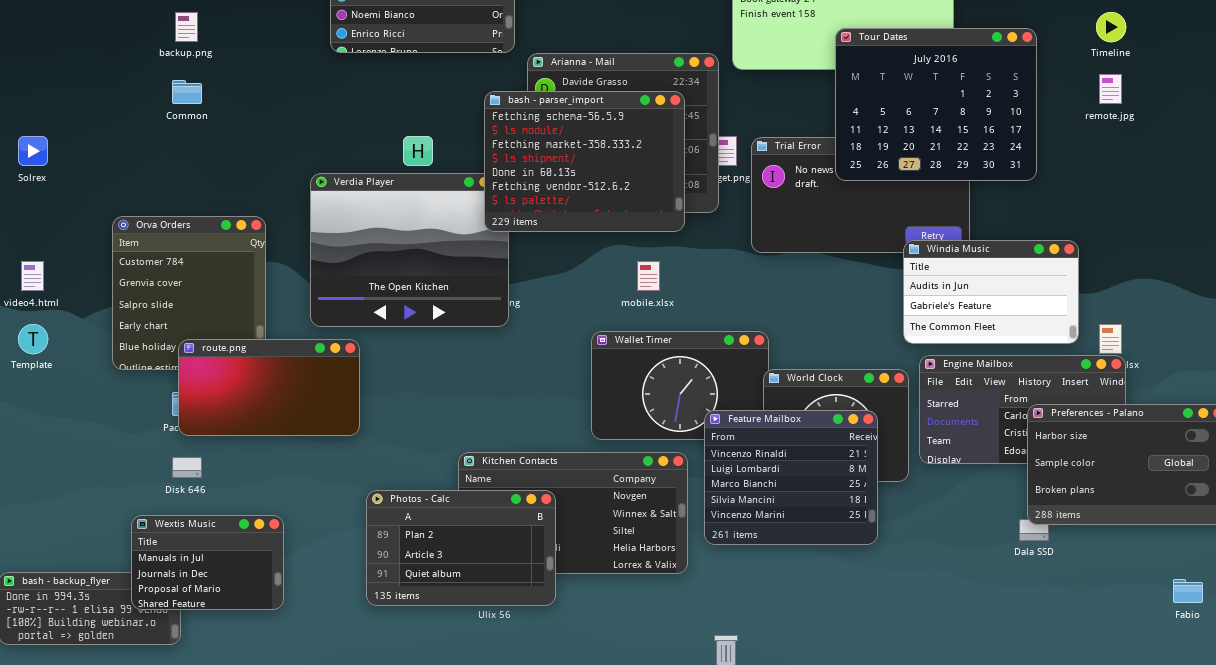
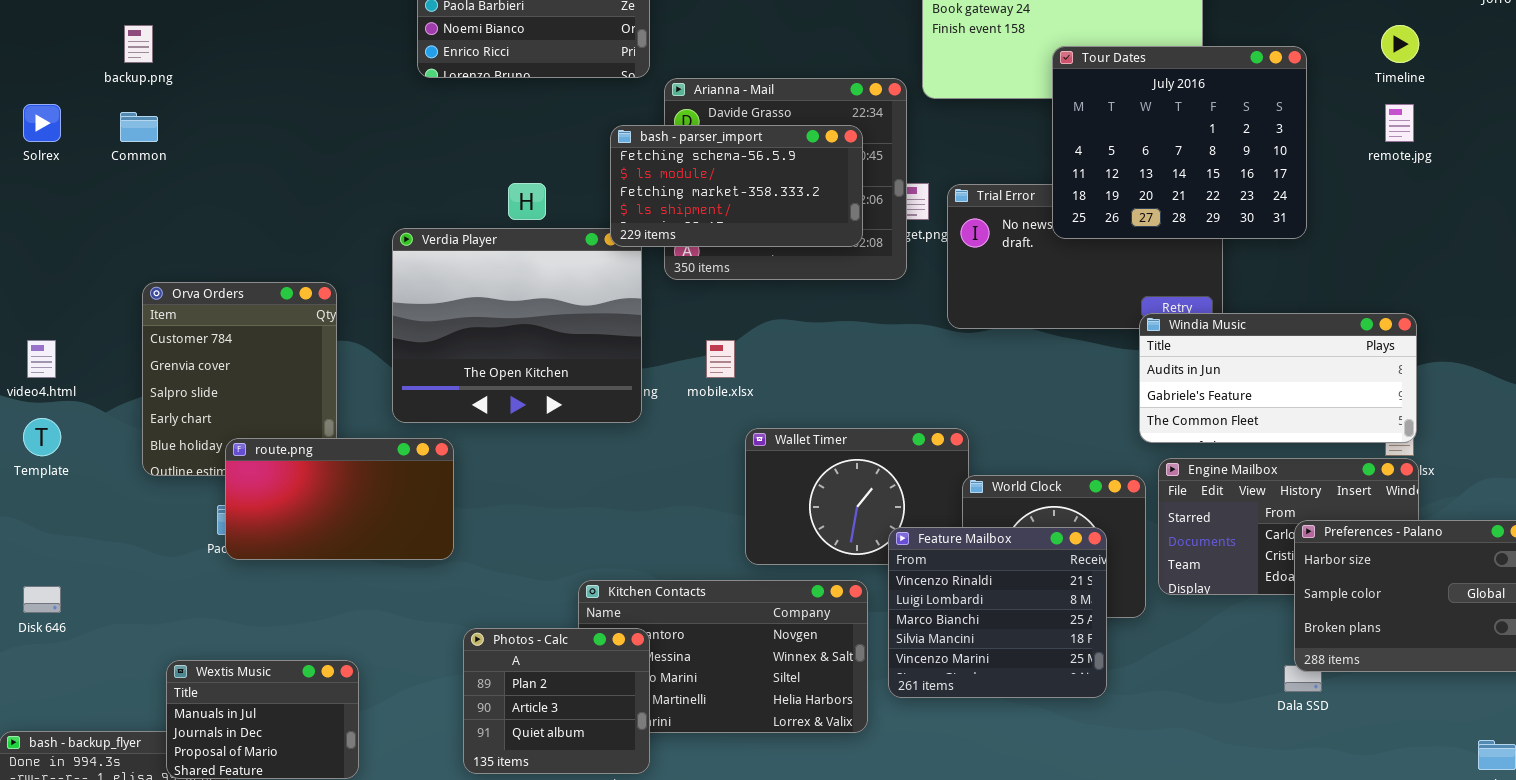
backup.png: [175,12,198,42] -> [124,25,153,63], moved
Common: [172,80,202,104] -> [120,112,158,142], moved
bash - parser_import: [484,91,685,232] -> [610,125,863,247], resized
Solrex: [18,136,48,166] -> [23,104,61,142], moved
Windia Music: [903,240,1079,344] -> [1139,313,1417,443], resized
mobile.xlsx: [637,261,660,291] -> [706,340,735,378], moved
Disk 646: [172,457,202,478] -> [23,586,61,613], moved
Photos - Calc: [366,490,556,606] -> [463,628,650,774], resized

